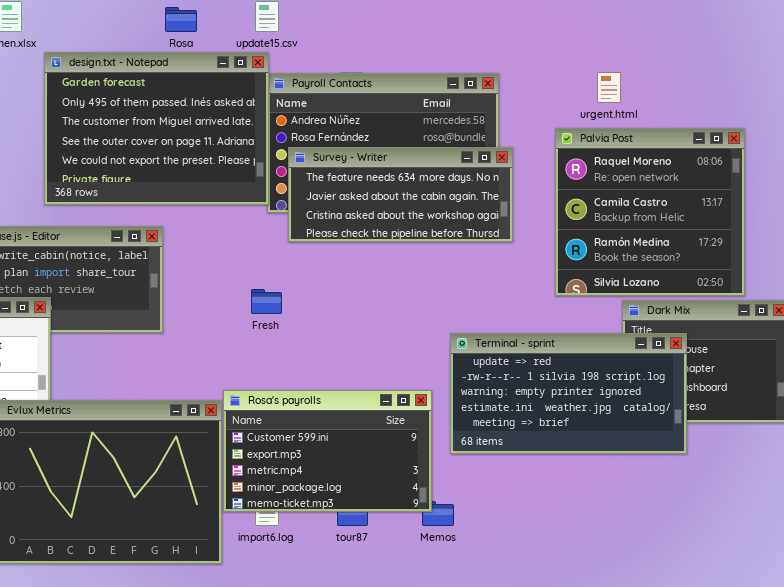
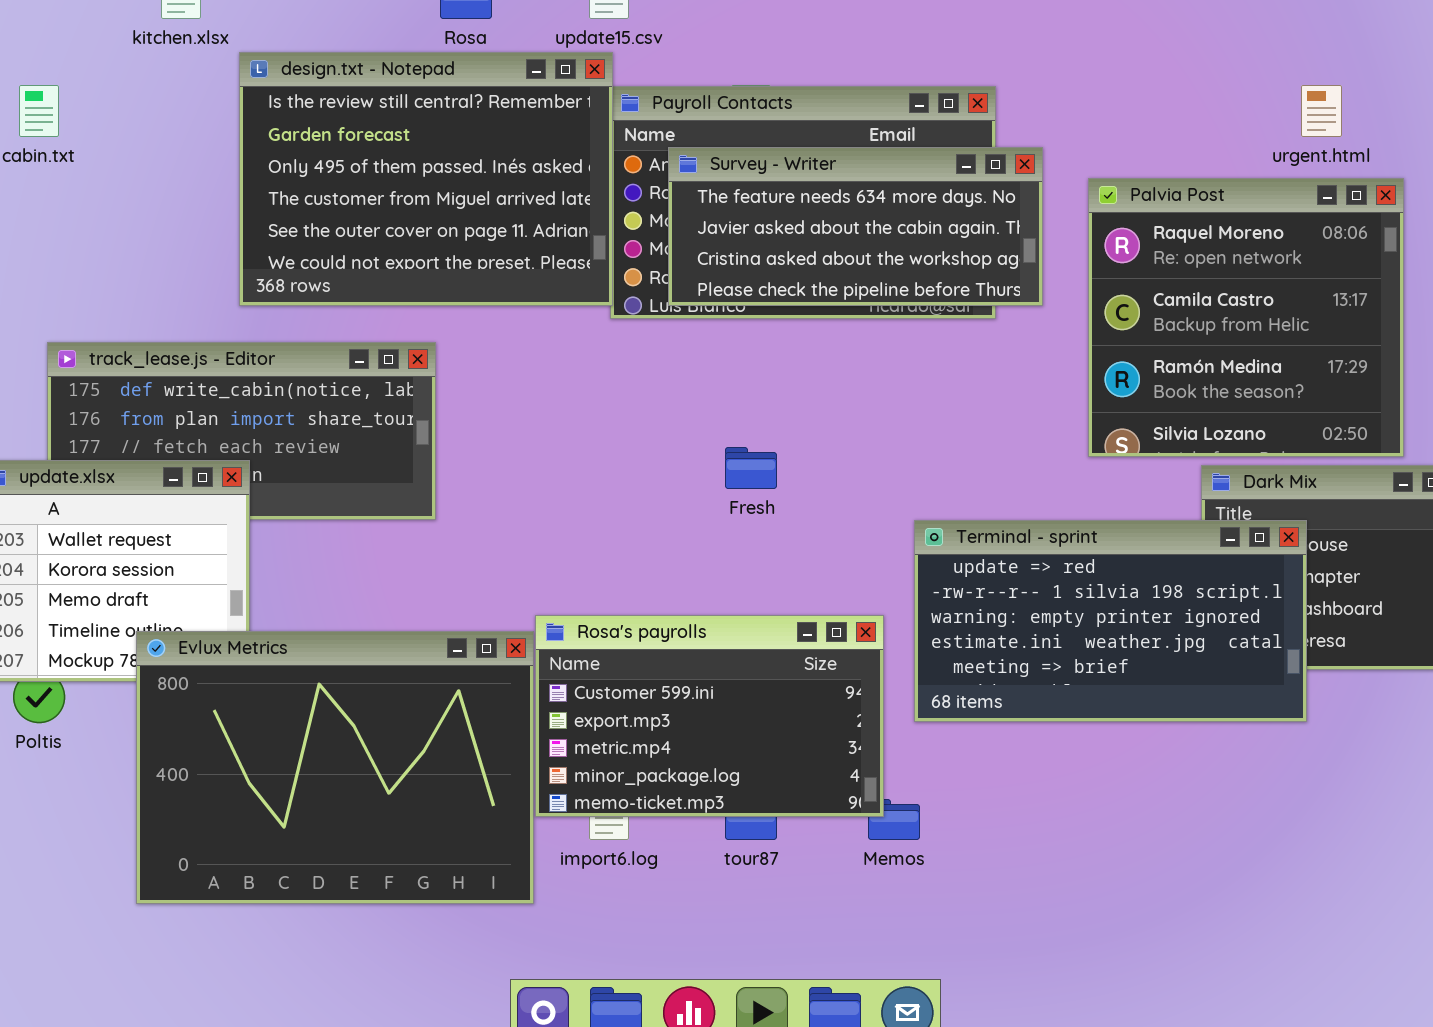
design.txt - Notepad: [44,52,269,205] -> [239,52,613,306], scrolled up 1 row
urgent.html: [597,72,621,103] -> [1301,85,1342,137], moved
Survey - Writer: [288,147,513,242] -> [668,147,1043,306], moved
Fresh: [251,289,282,314] -> [725,447,777,489], moved

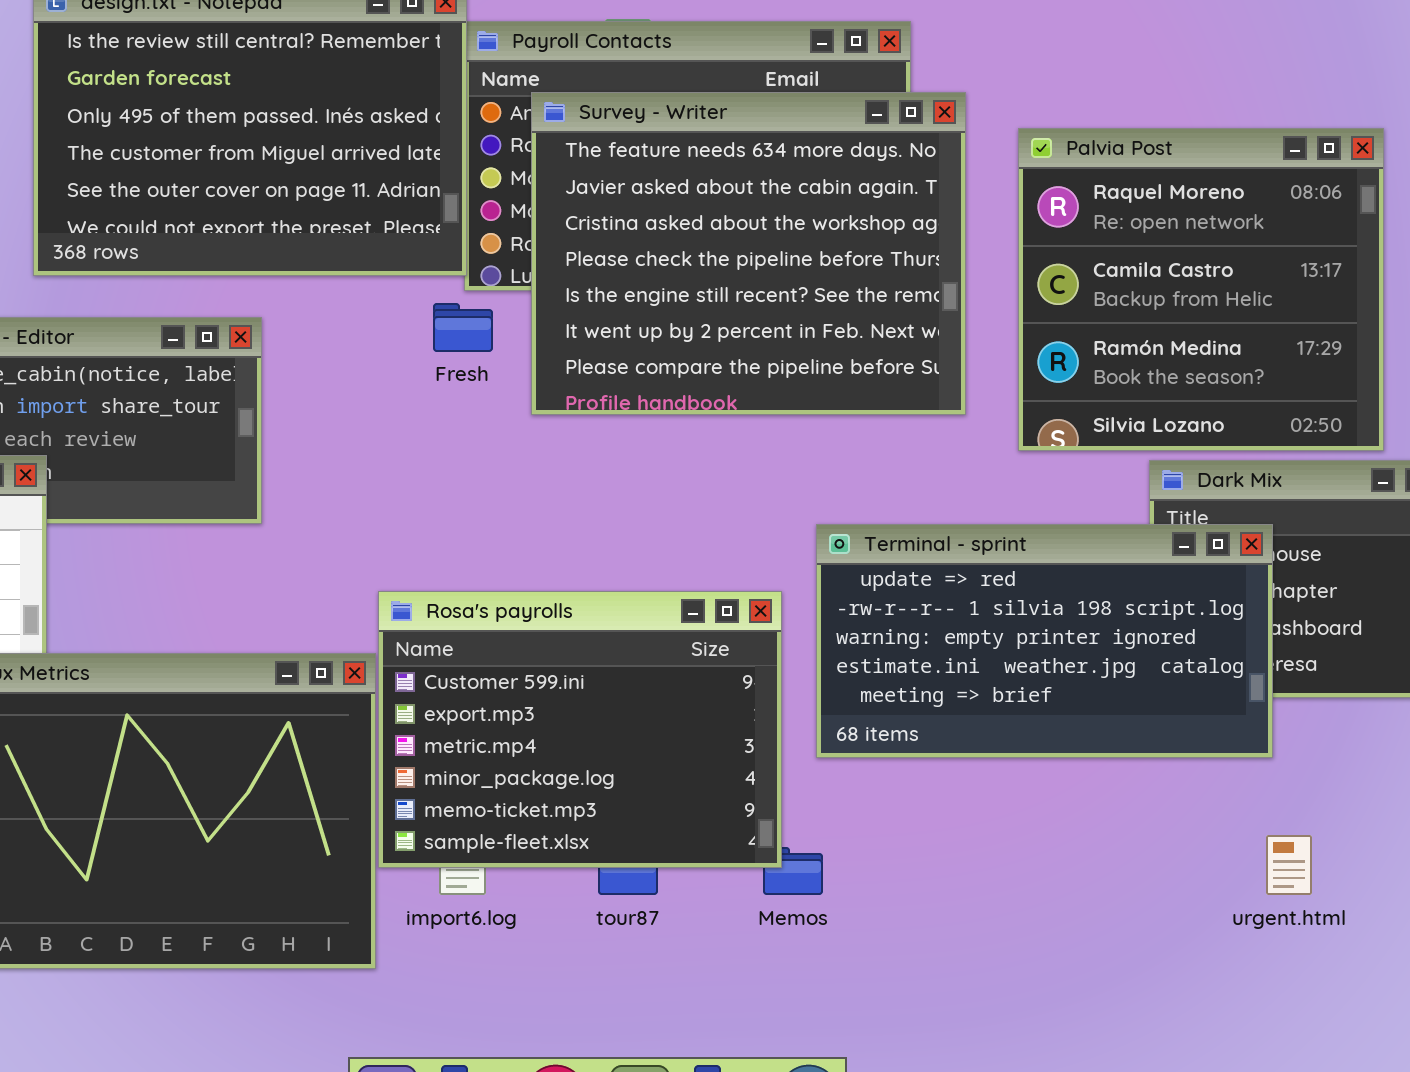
urgent.html: [1301,85,1342,137] -> [1266,835,1312,895], moved
Survey - Writer: [668,147,1043,306] -> [531,92,966,415], resized
Fresh: [725,447,777,489] -> [433,303,493,352], moved
Rosa's payrolls: [535,615,884,817] -> [378,591,782,868], resized

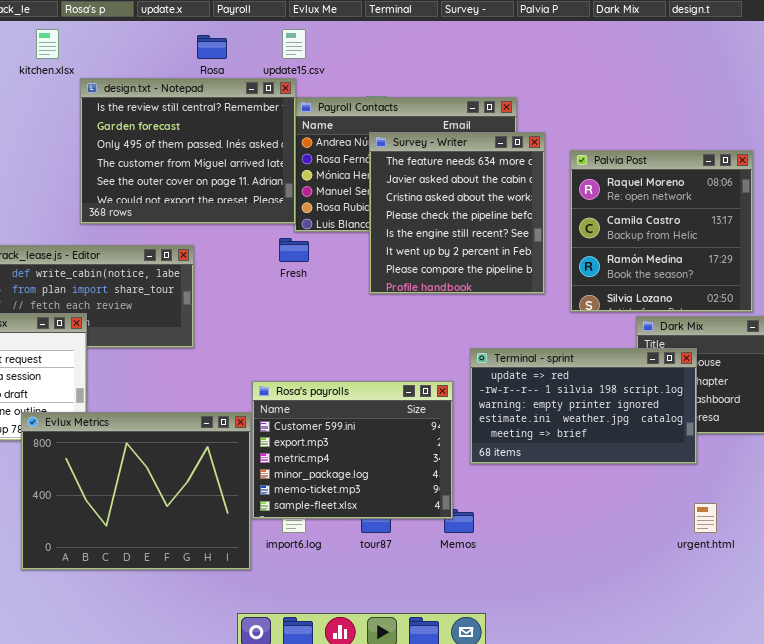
Survey - Writer: [531,92,966,415] -> [369,132,545,294], resized

